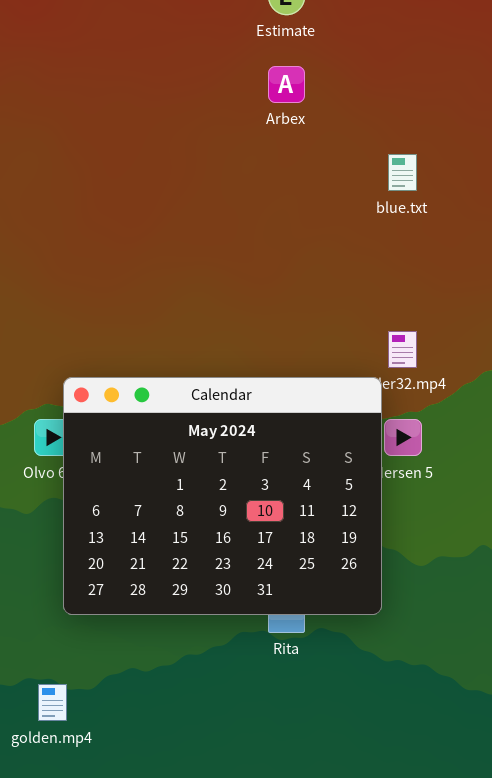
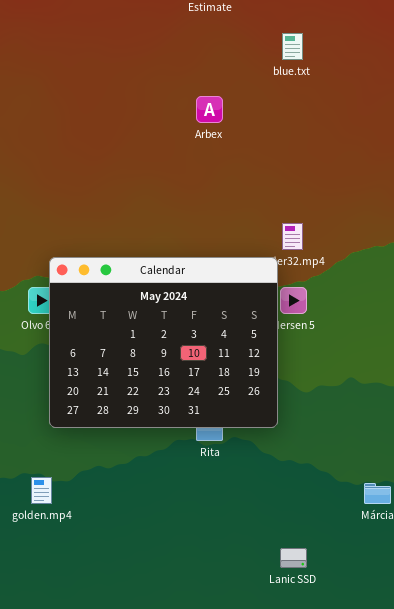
Arbex: [268,66,305,103] -> [196,96,223,123], moved
blue.txt: [388,154,417,191] -> [282,33,303,60], moved

